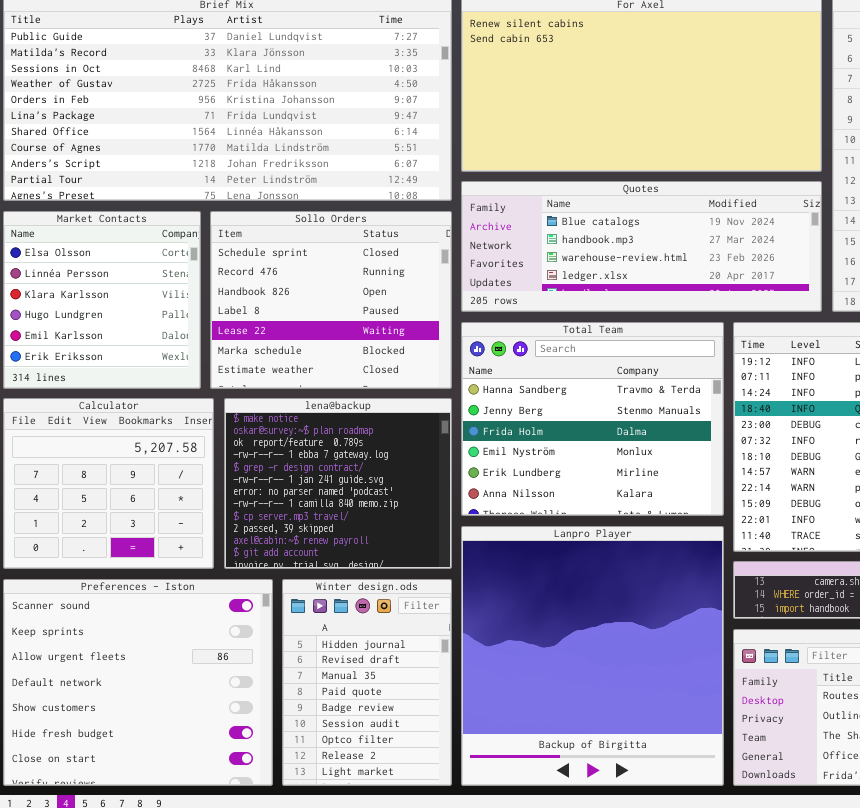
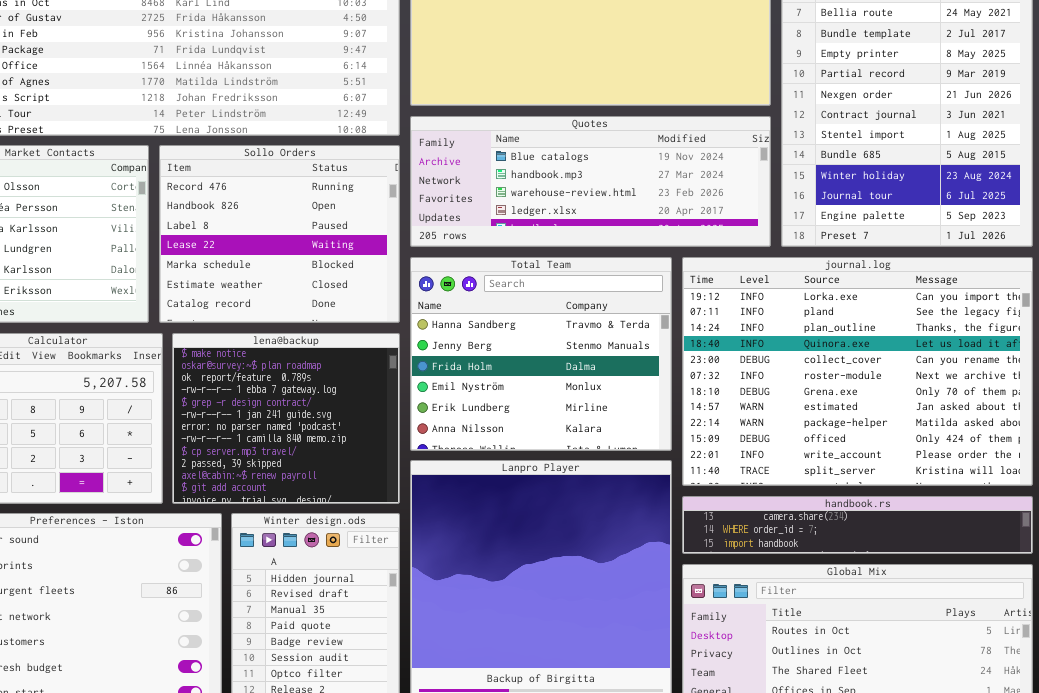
Sollo Orders: [210,211,452,389] -> [159,145,400,323], scrolled down 1 row

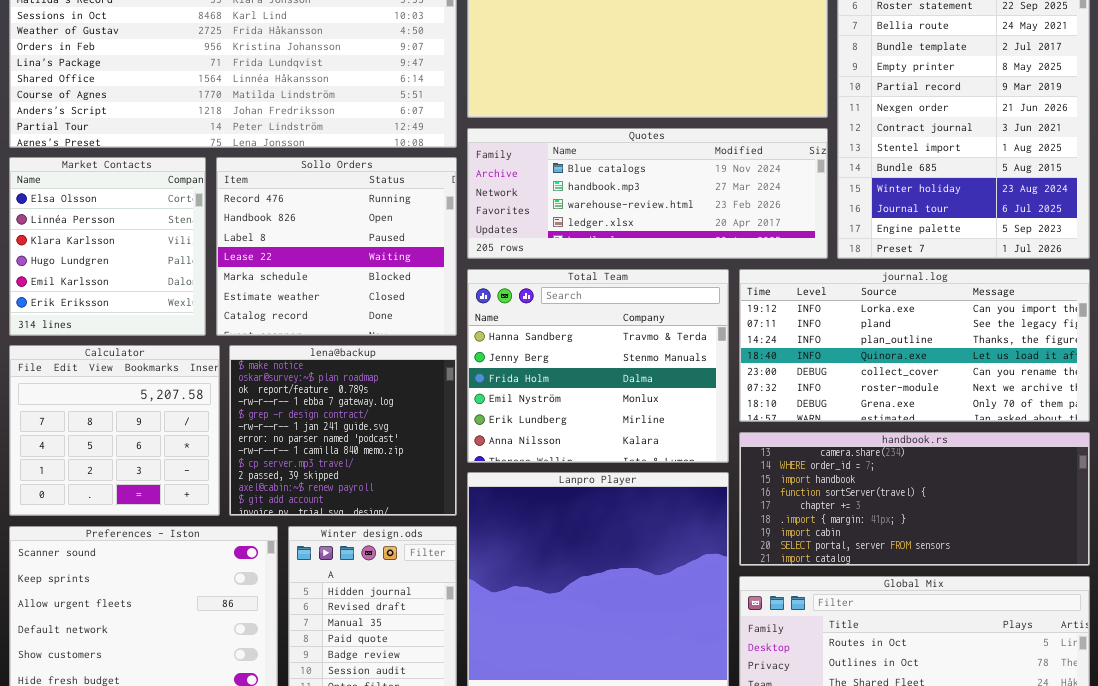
journal.log: [682,257,1033,486] -> [739,269,1090,422], resized
handbook.rs: [682,496,1033,554] -> [739,432,1090,566], resized

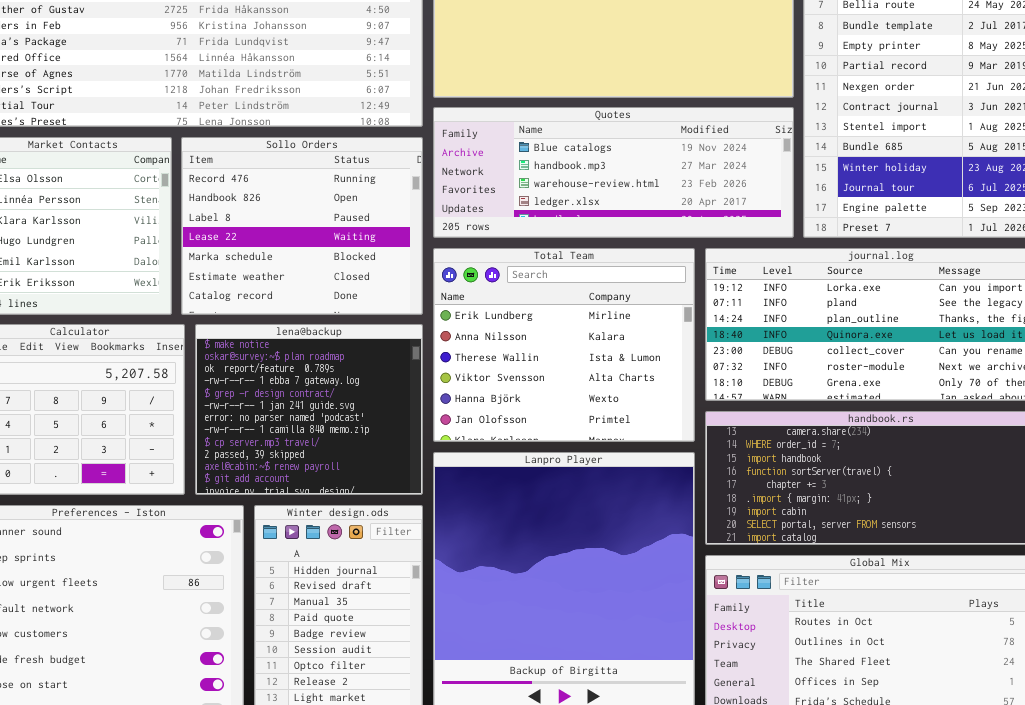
Total Team: [467,269,729,463] -> [433,248,695,442], scrolled down 4 rows

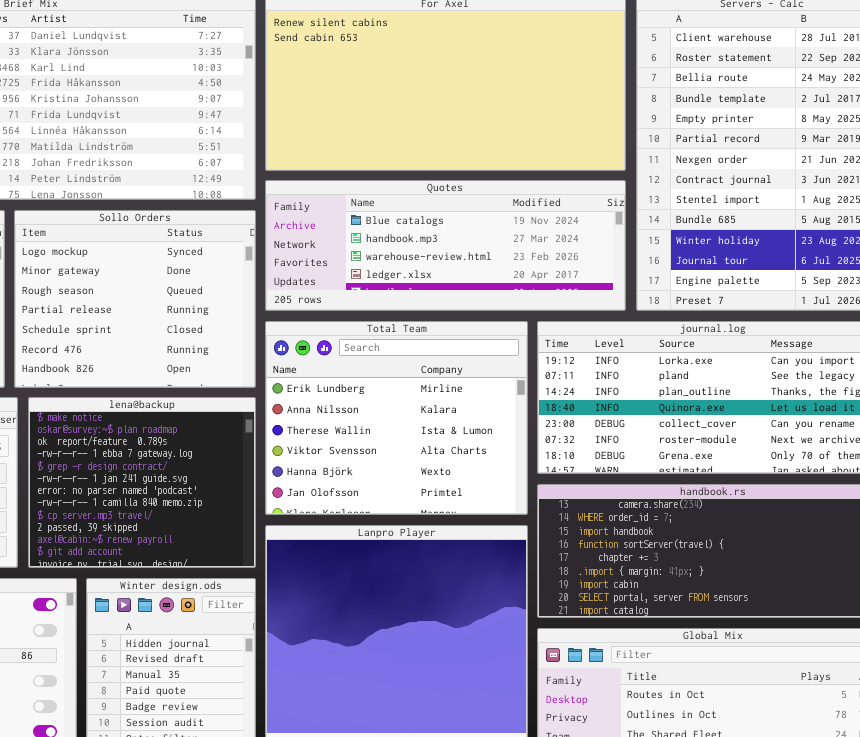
Sollo Orders: [181,137,423,315] -> [14,210,256,388], scrolled up 5 rows

